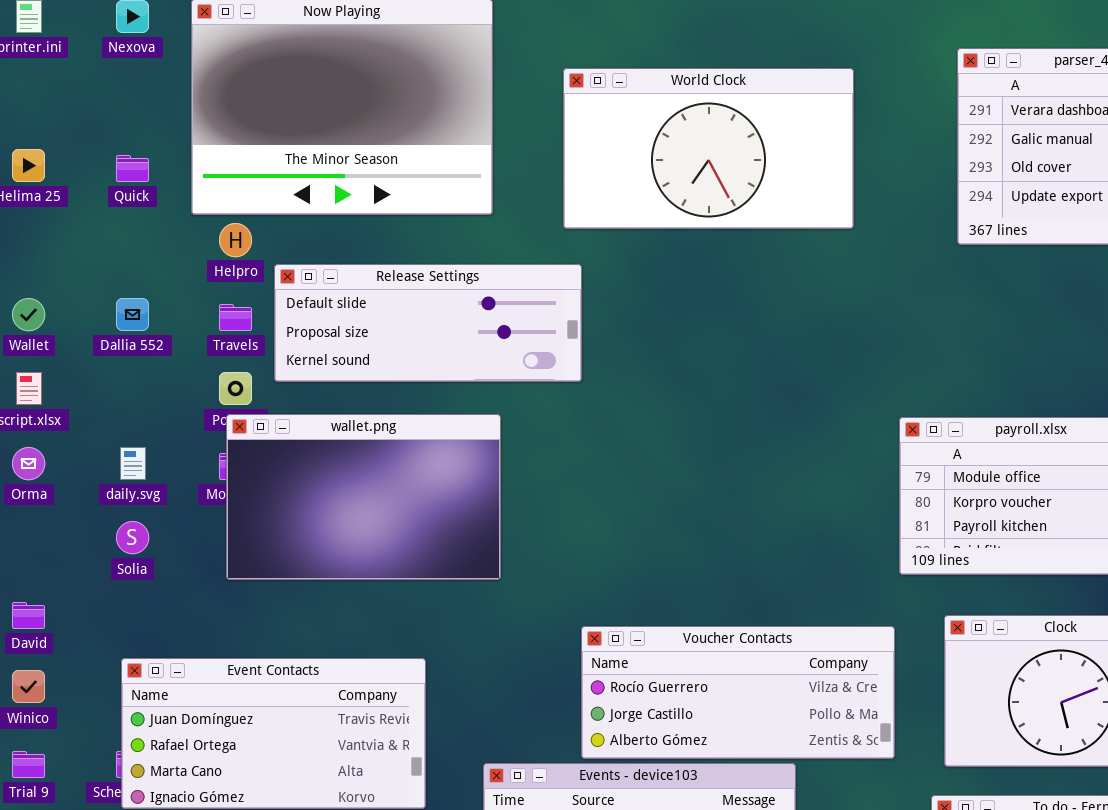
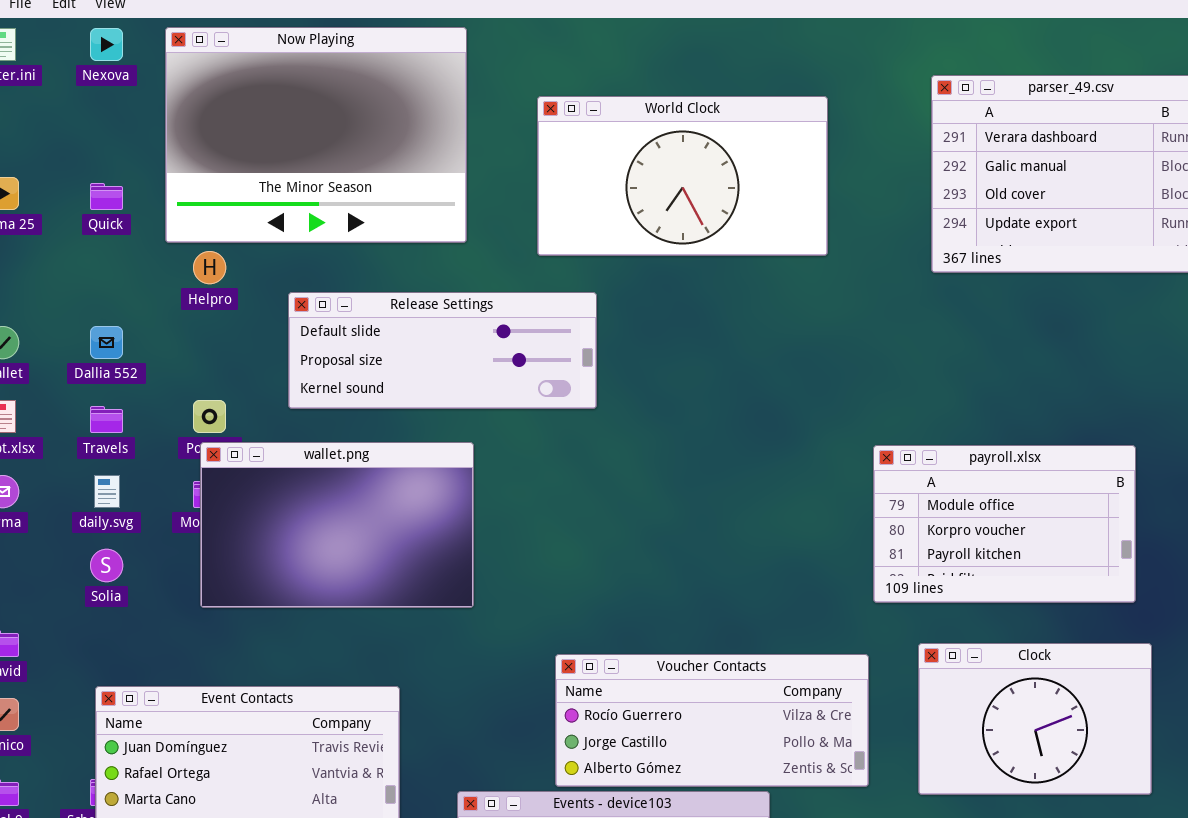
Release Settings: [274,264,582,382] -> [288,292,597,409], moved
Travels: [219,304,252,331] -> [90,406,123,433], moved

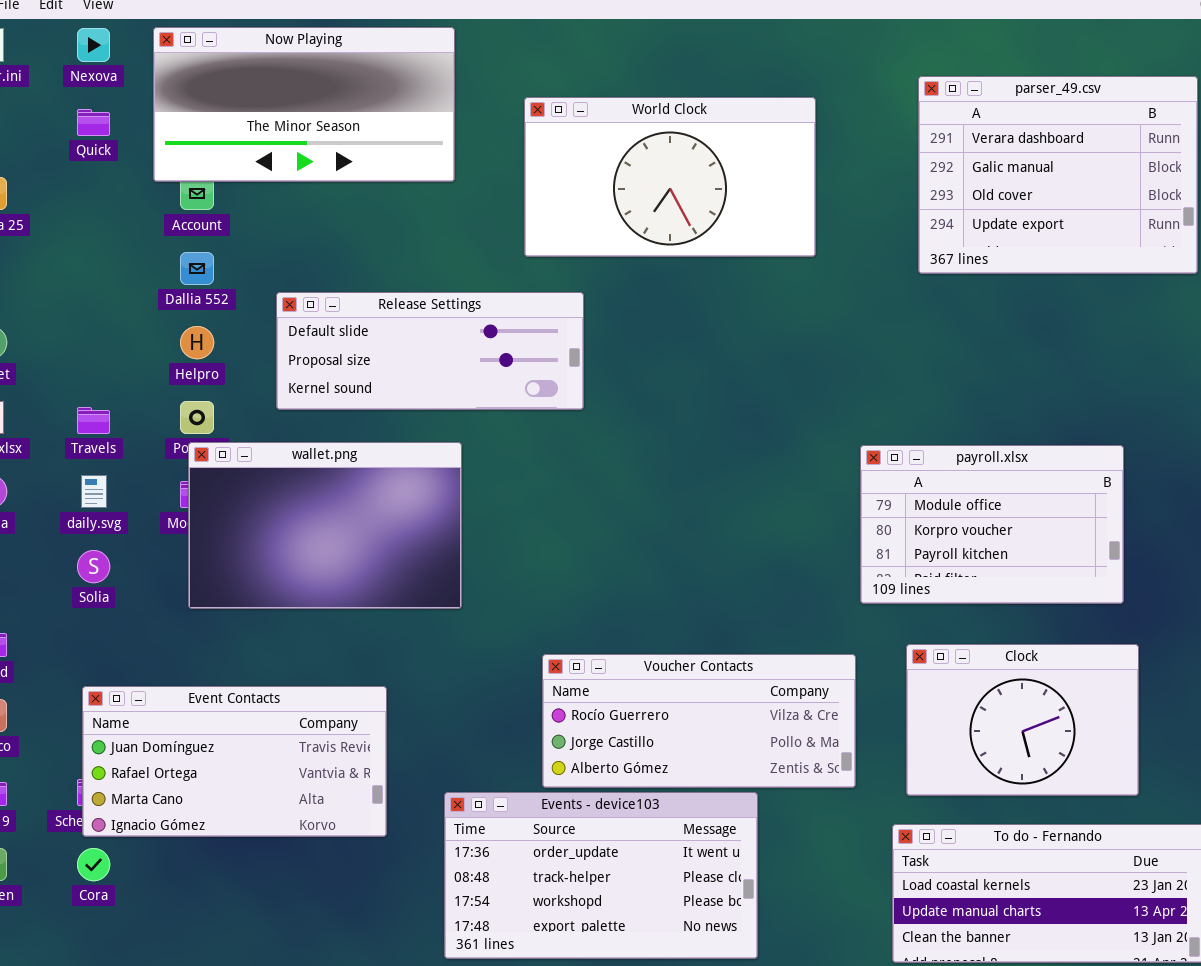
Now Playing: [165,27,467,243] -> [153,27,455,182], resized
Quick: [90,183,123,210] -> [77,109,110,136], moved
Helpro: [193,251,226,284] -> [180,326,214,359], moved
Dallia 552: [90,326,123,359] -> [180,252,214,285], moved

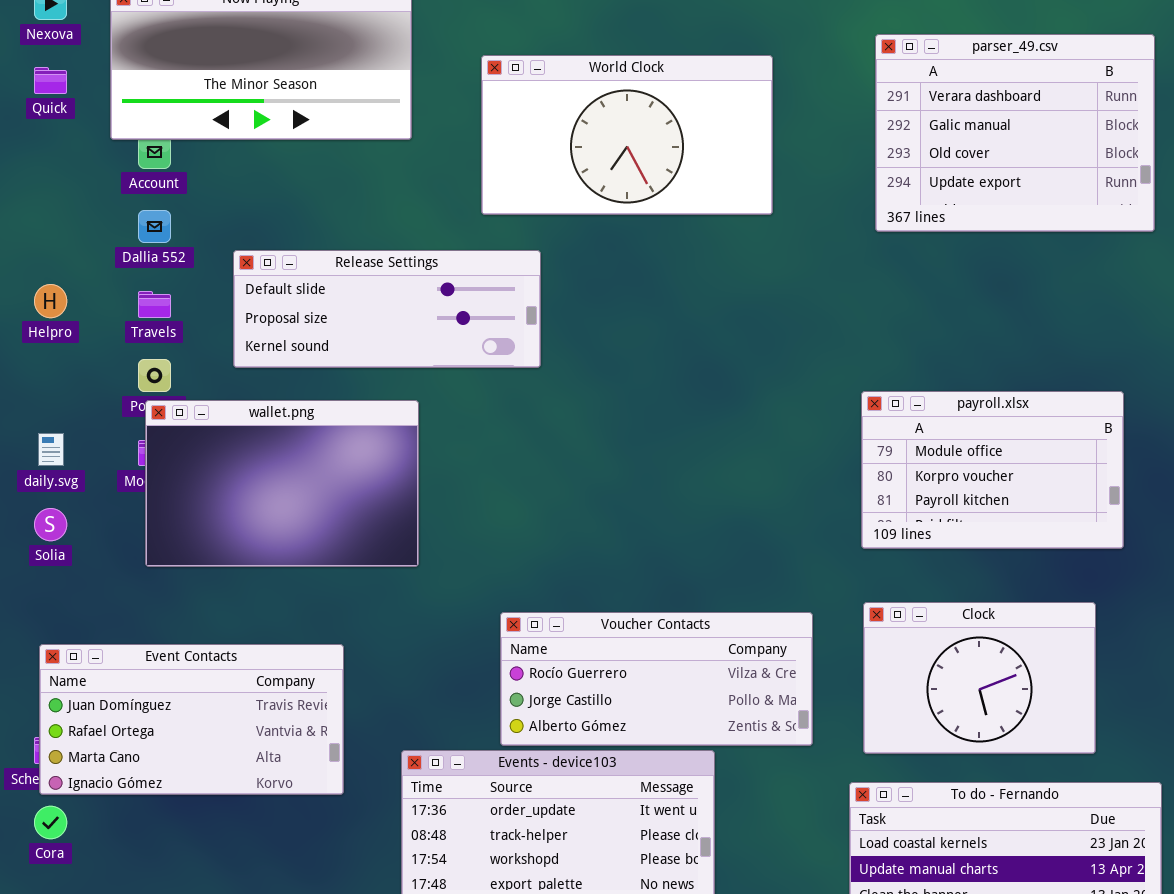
Helpro: [180,326,214,359] -> [34,284,67,318], moved
Travels: [77,407,110,434] -> [138,291,171,318], moved
payroll.xlsx: [860,445,1124,604] -> [861,391,1124,549], moved

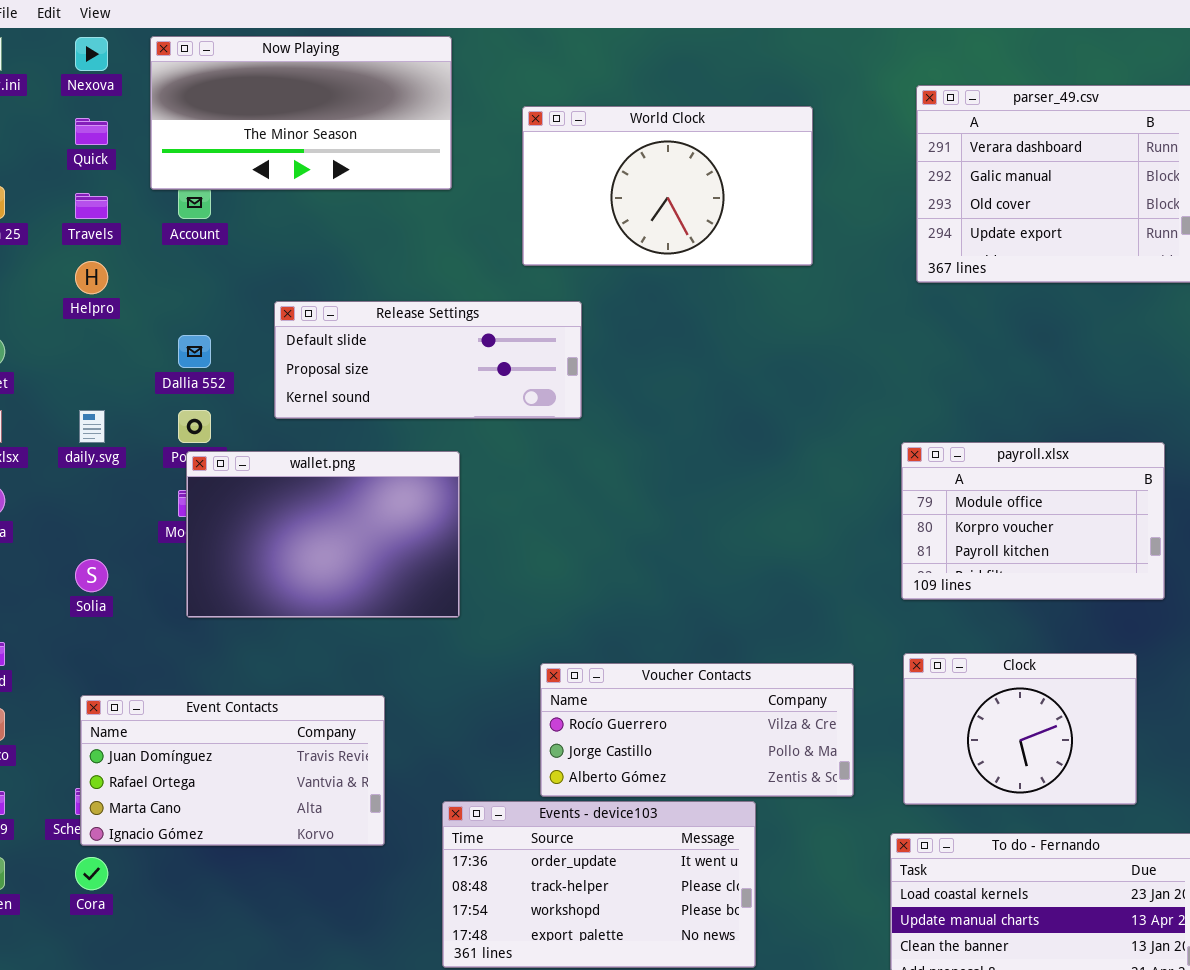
Dallia 552: [138,210,171,243] -> [178,335,211,368], moved
Helpro: [34,284,67,318] -> [75,261,108,294], moved
Travels: [138,291,171,318] -> [75,193,108,219], moved
daily.svg: [38,433,64,466] -> [79,410,105,443], moved

